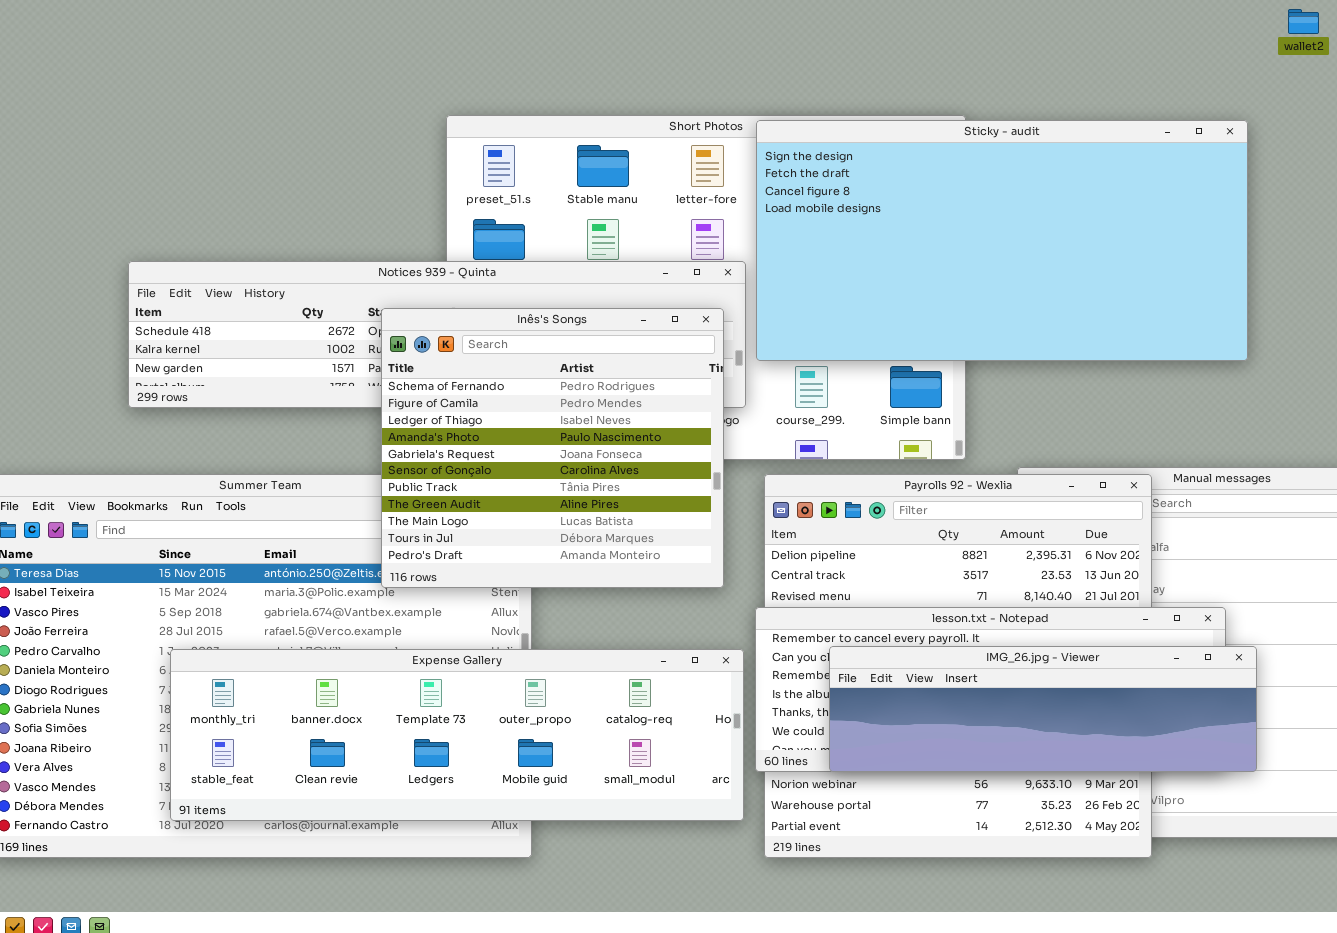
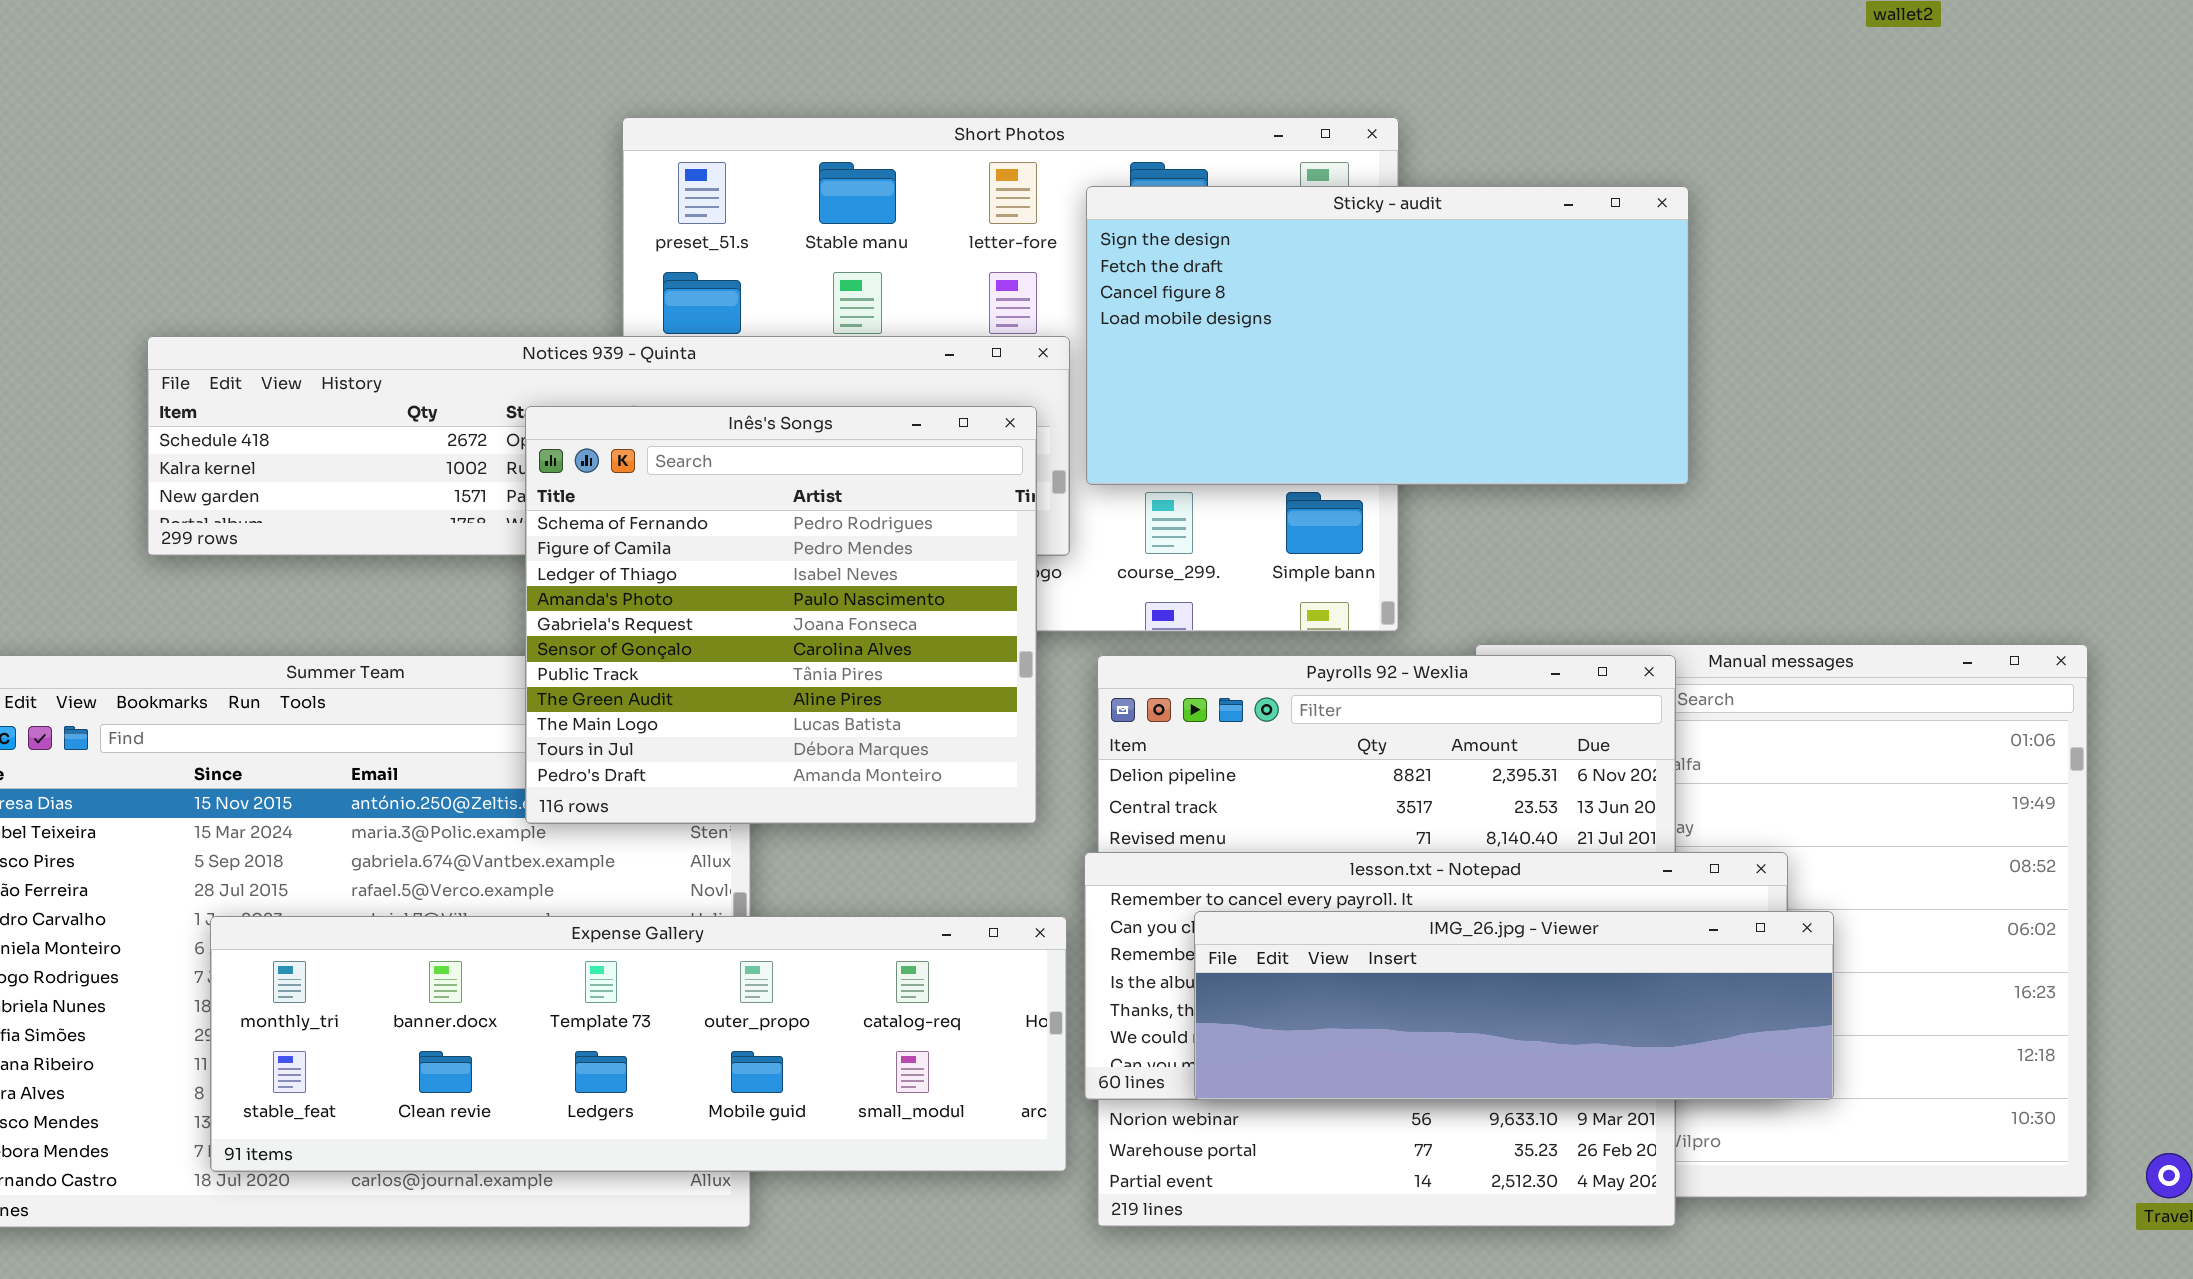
Sticky - audit: [756,120,1248,361] -> [1086,186,1689,485], resized

